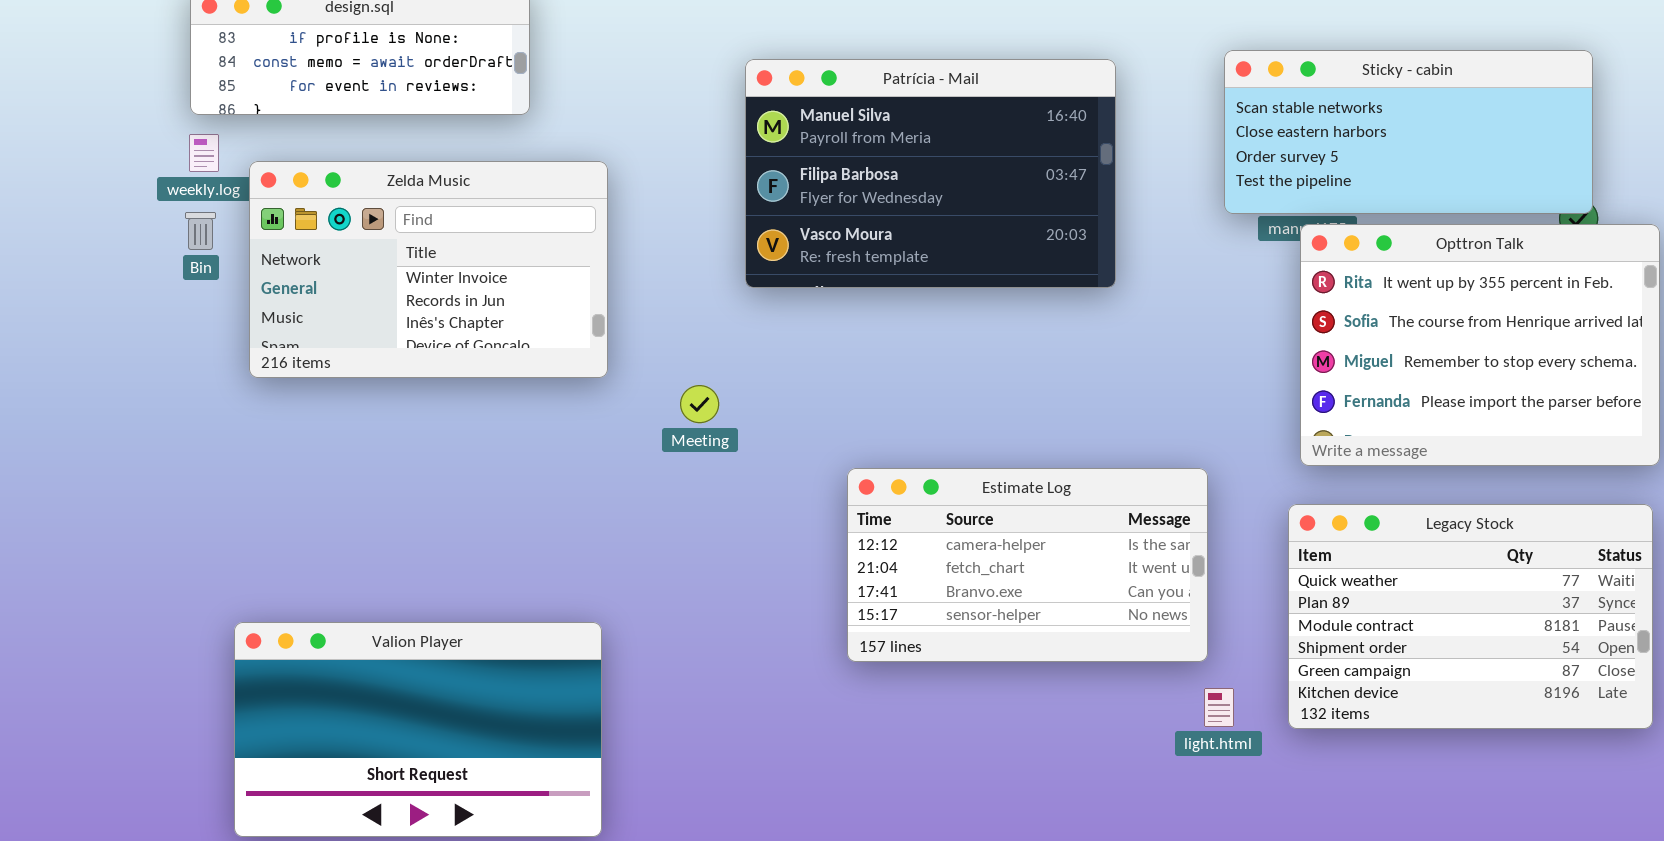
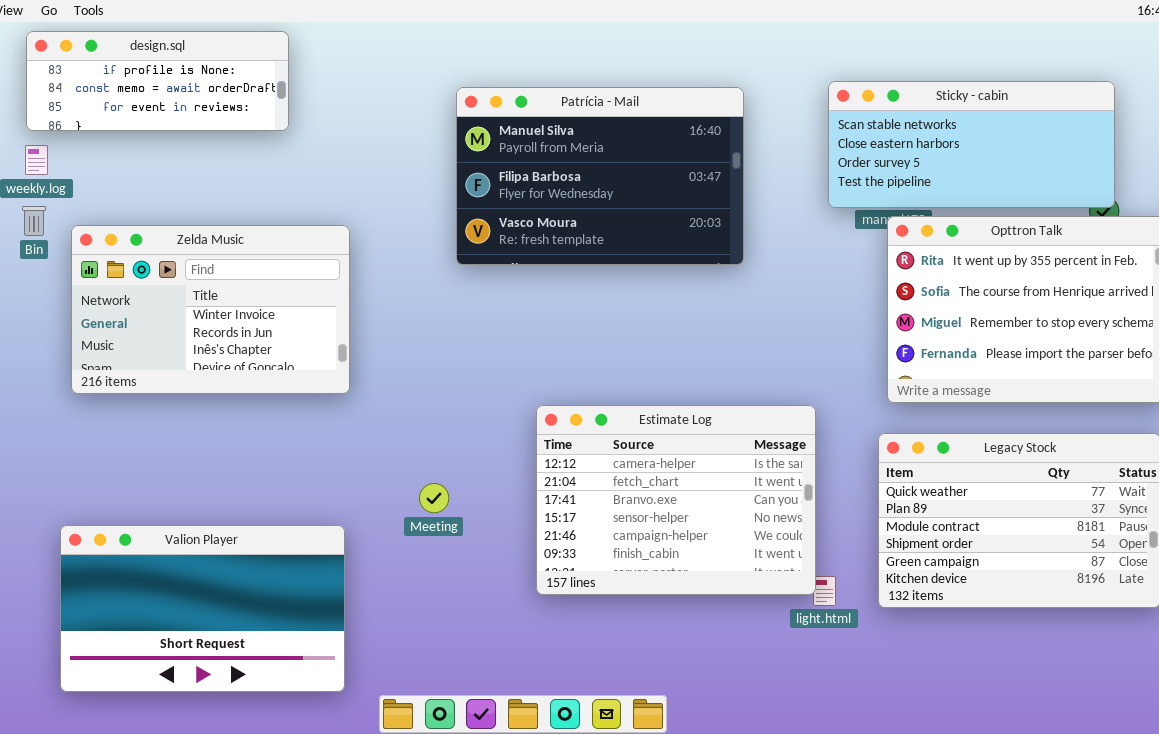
Zelda Music: [249,161,608,378] -> [71,225,350,394], moved
Meeting: [680,385,719,423] -> [419,483,449,513], moved
Estimate Log: [847,468,1208,662] -> [536,405,816,595], resized

